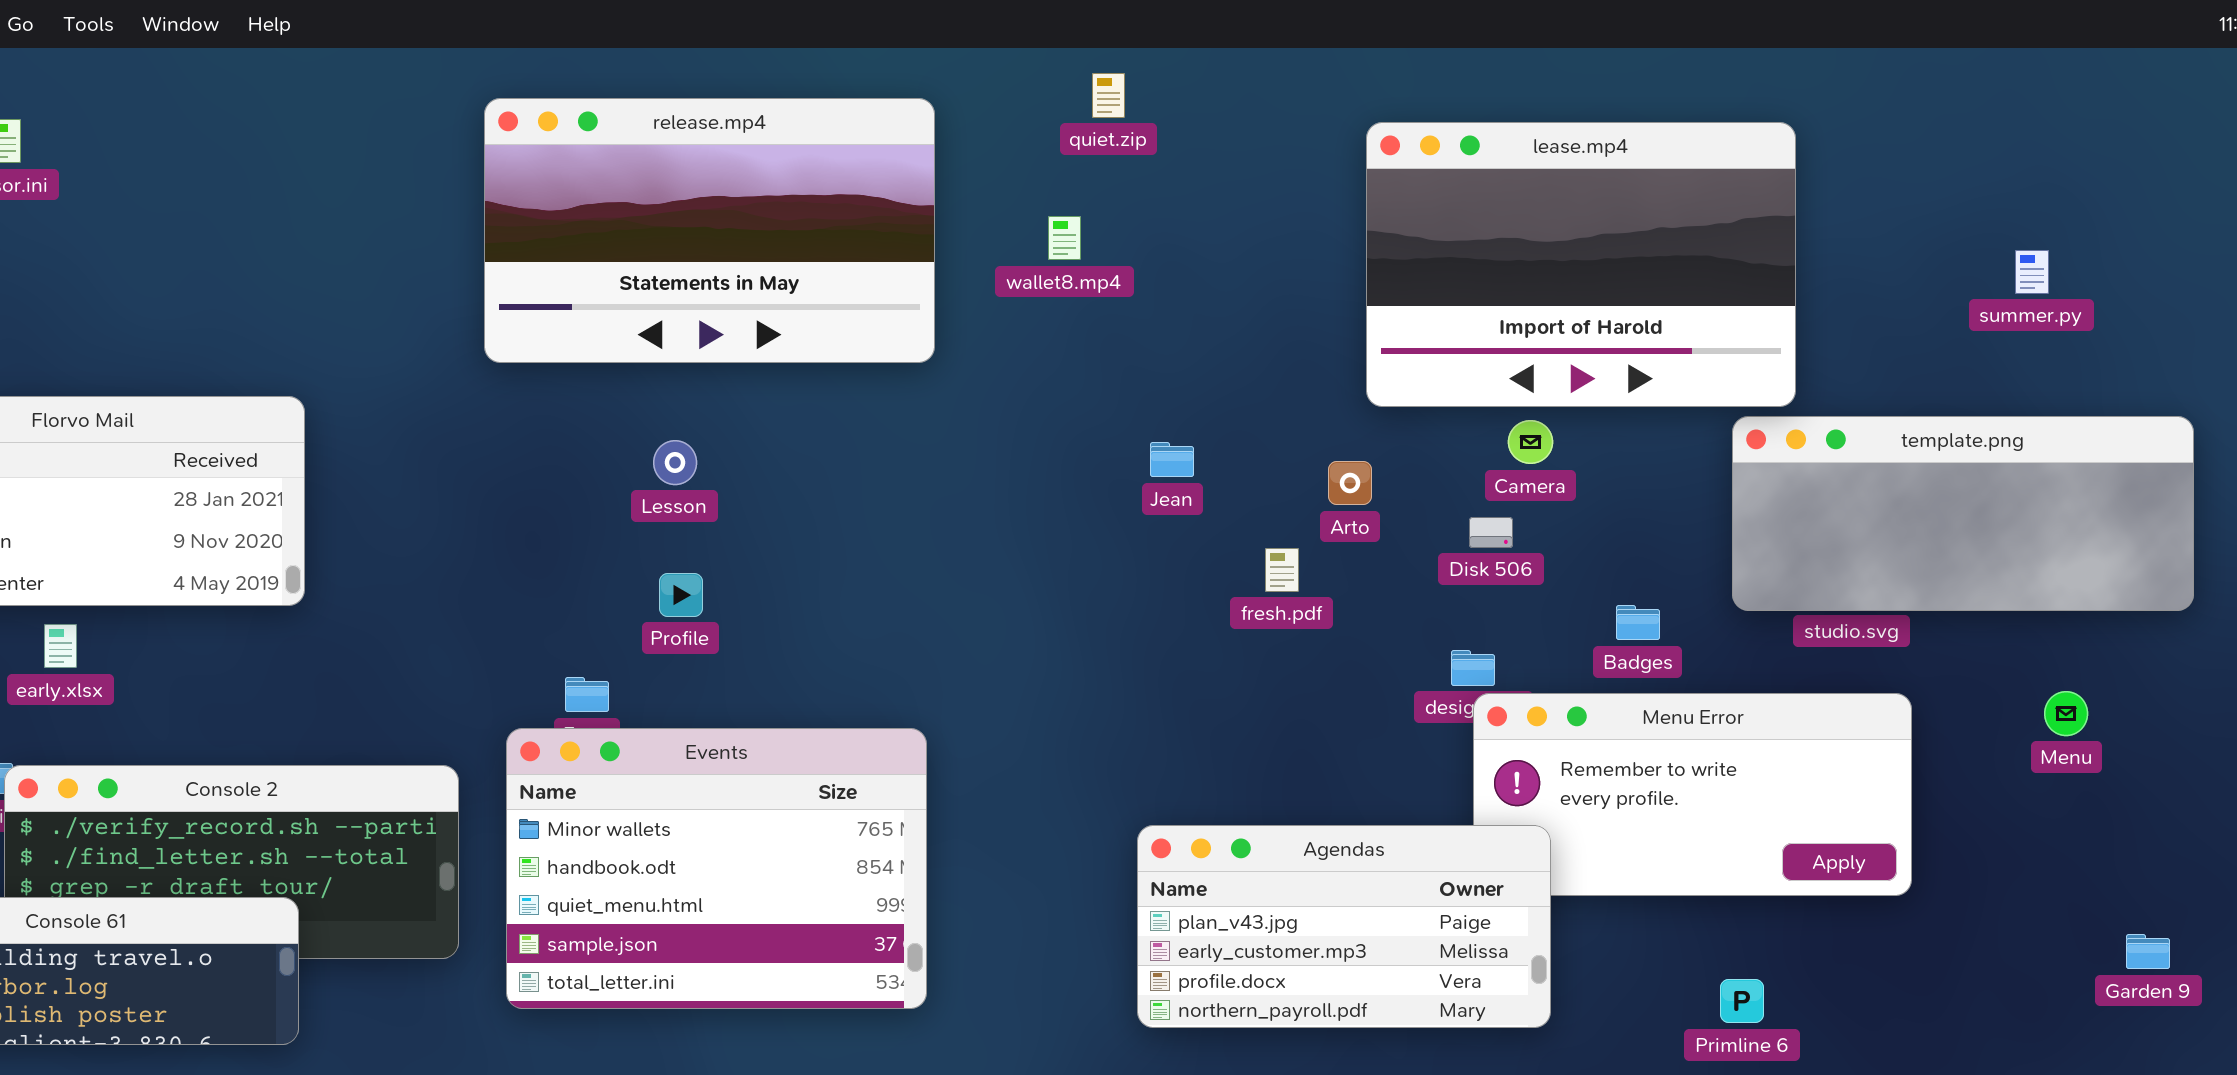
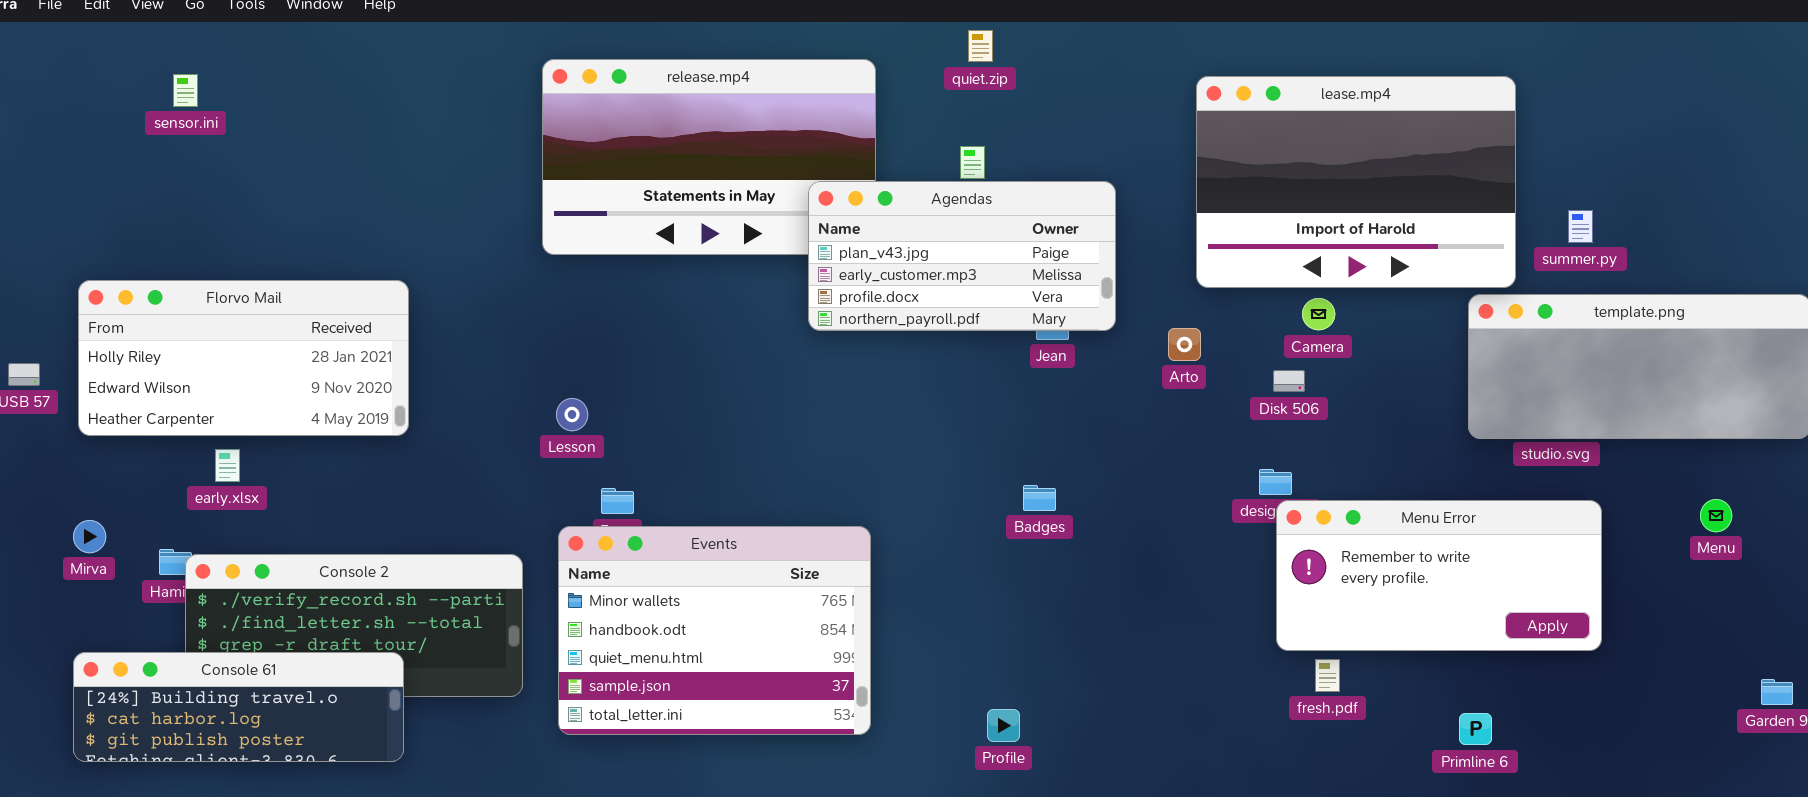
quiet.zip: [1092,73,1125,118] -> [968,30,993,62], moved
summer.py: [2015,250,2049,294] -> [1568,210,1593,243], moved
Lesson: [653,440,697,485] -> [556,398,588,431], moved
fresh.pdf: [1265,548,1299,592] -> [1315,659,1340,692], moved
Profile: [659,573,703,617] -> [987,709,1020,742], moved
Badges: [1616,605,1660,640] -> [1023,485,1056,511], moved
Agendas: [1137,825,1551,1028] -> [808,181,1116,331], moved

